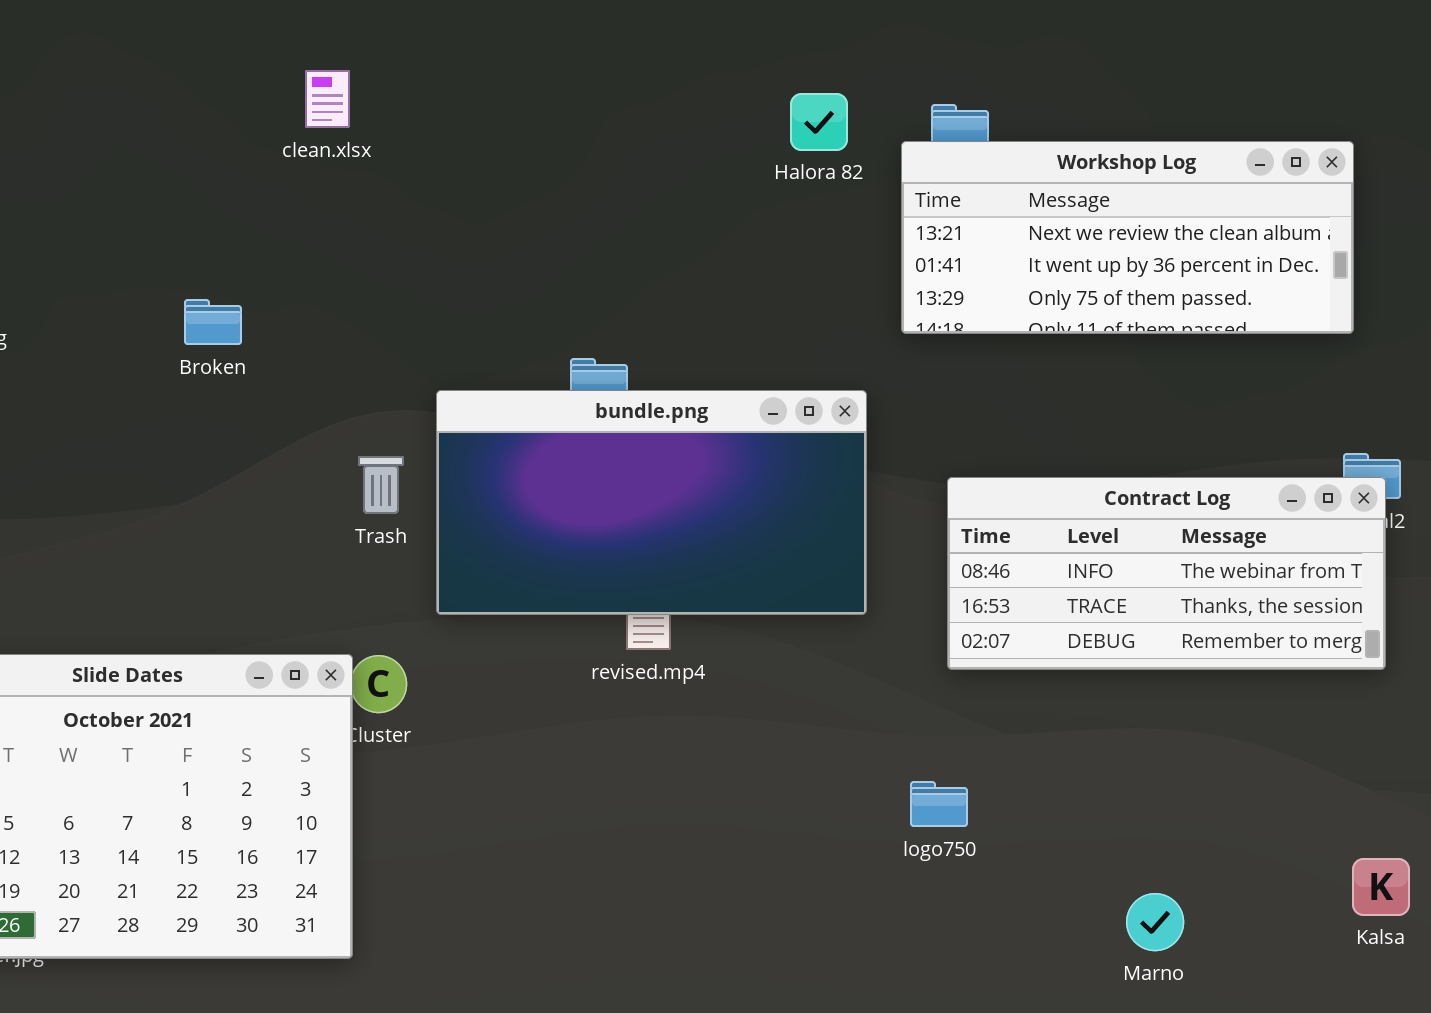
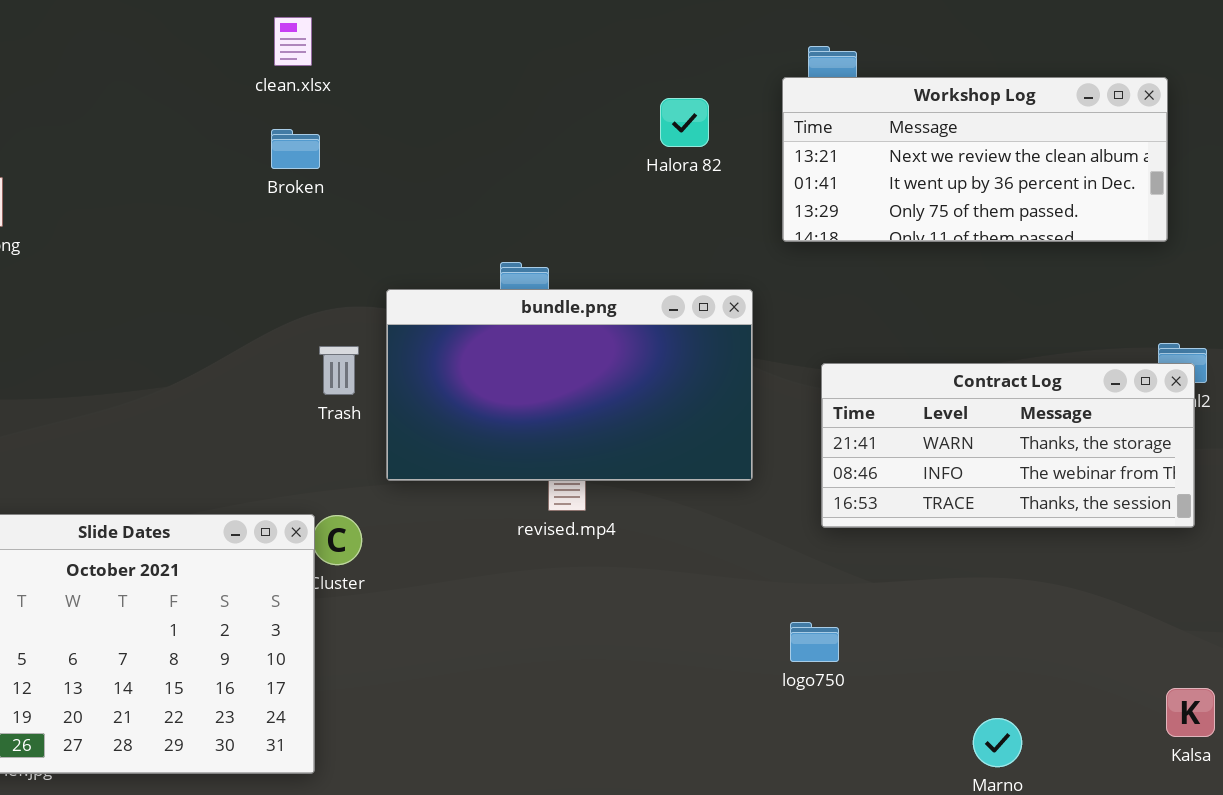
Halora 82: [790,93,848,151] -> [660,98,709,147], moved
Broken: [184,299,242,345] -> [271,129,320,169], moved
Contract Log: [947,477,1386,670] -> [821,363,1195,528], scrolled up 1 row

